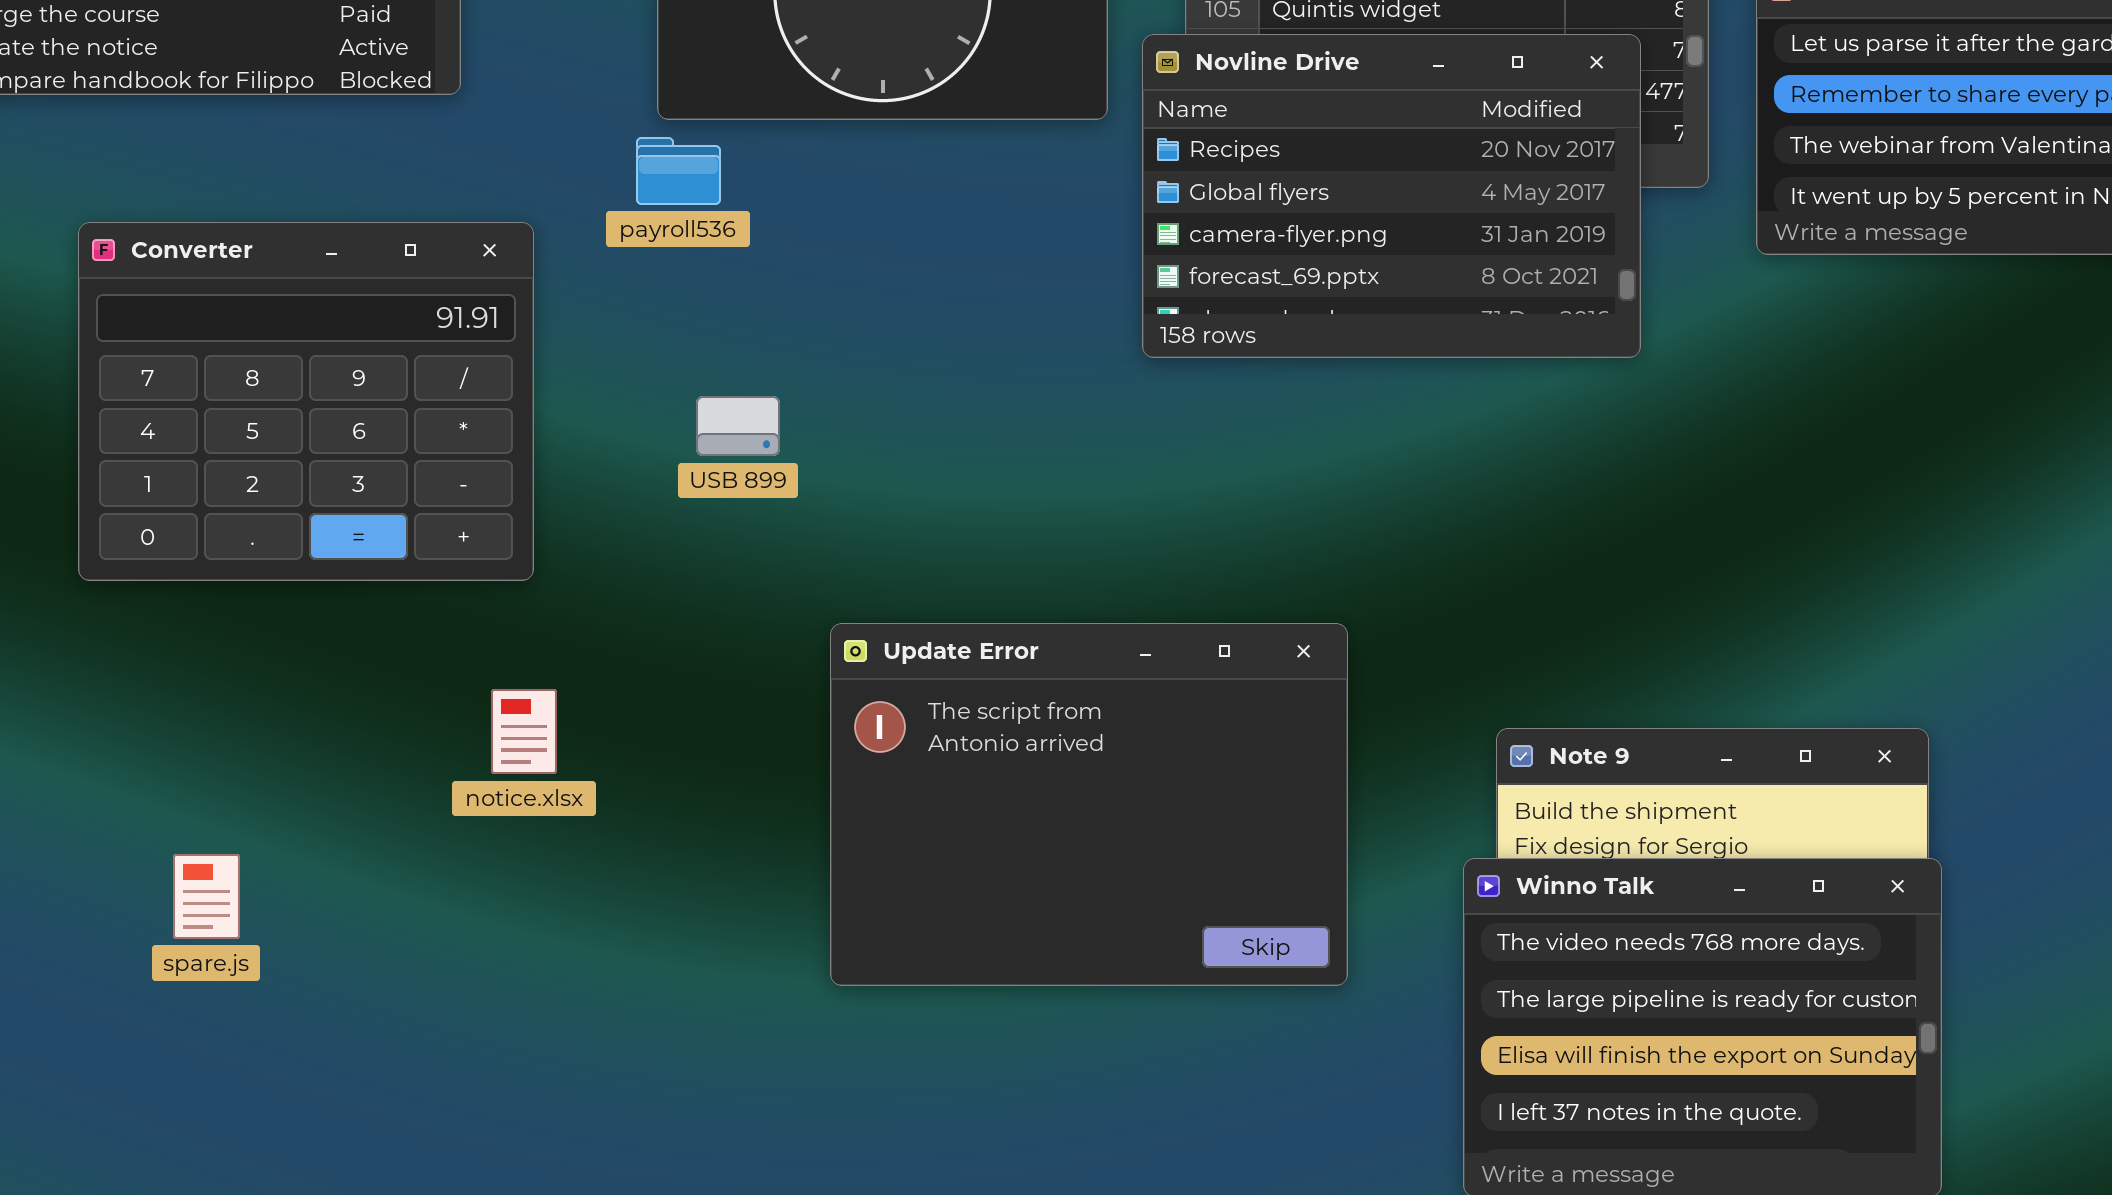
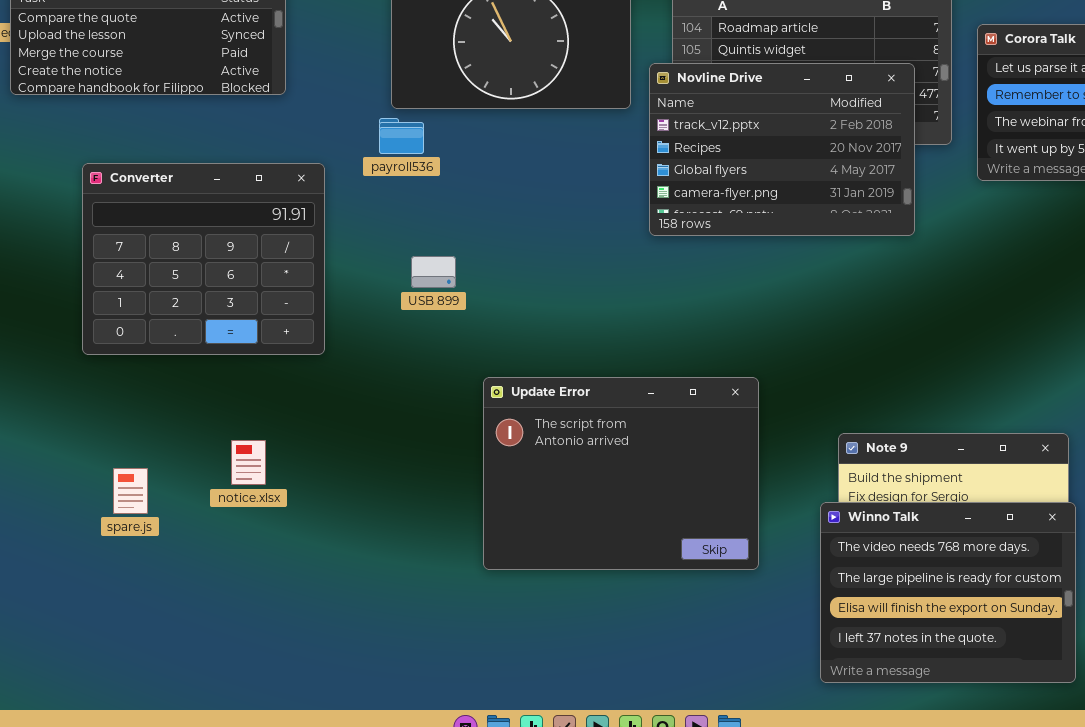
Novline Drive: [1142,34,1641,358] -> [649,63,915,236], scrolled up 1 row
notice.xlsx: [491,689,557,774] -> [231,440,266,485], moved
spare.js: [173,854,240,939] -> [113,468,148,514], moved

